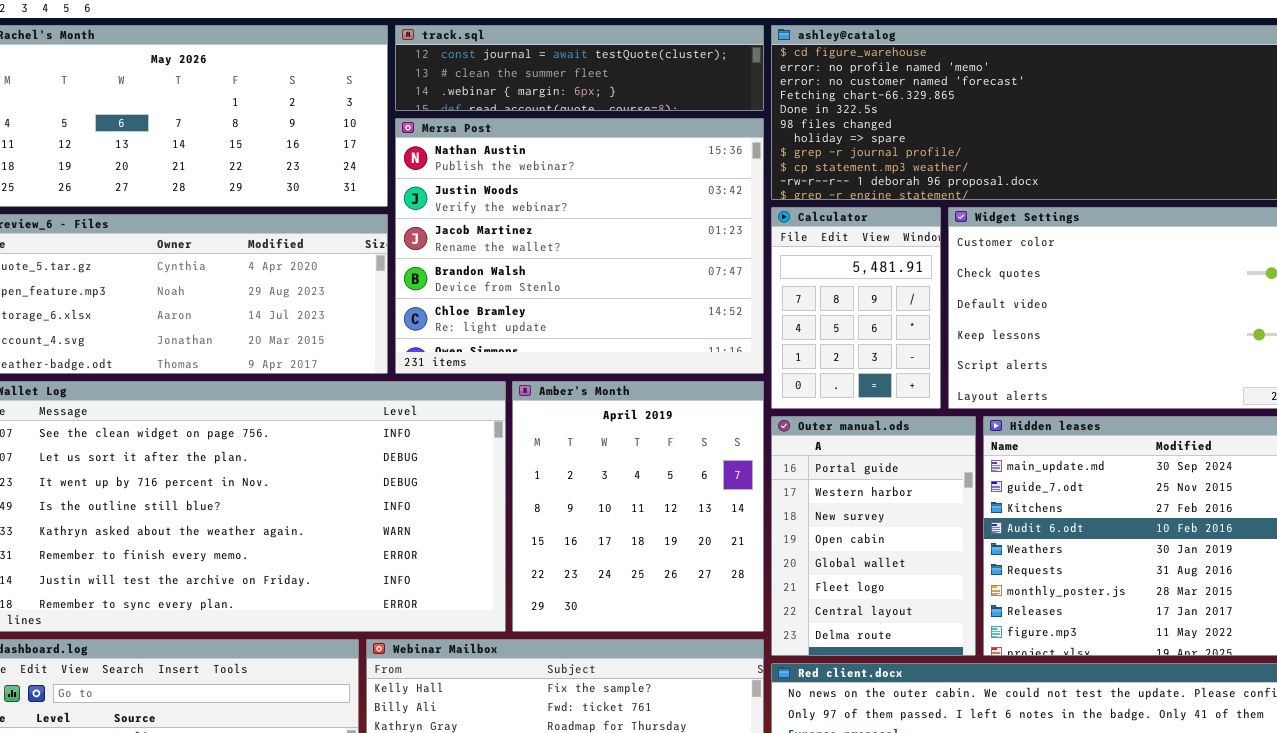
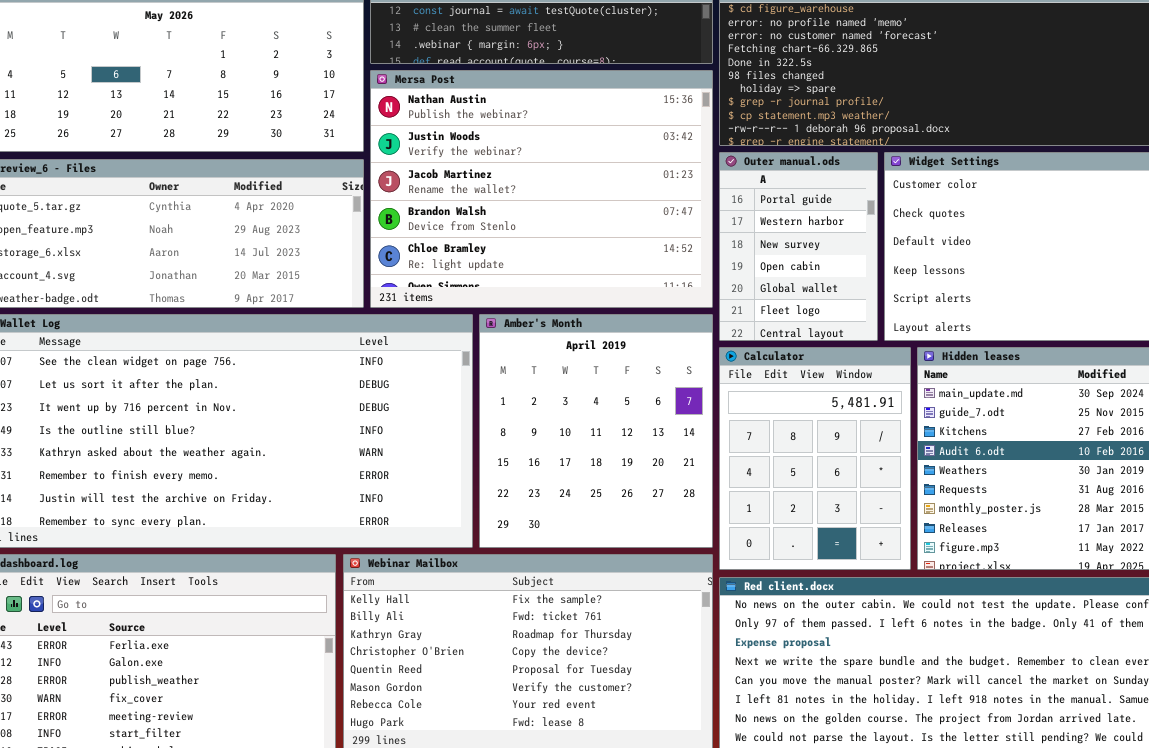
Calculator: [771,207,941,409] -> [719,347,911,570], moved, resized
Outer manual.ods: [771,416,976,656] -> [719,152,878,341], moved, resized

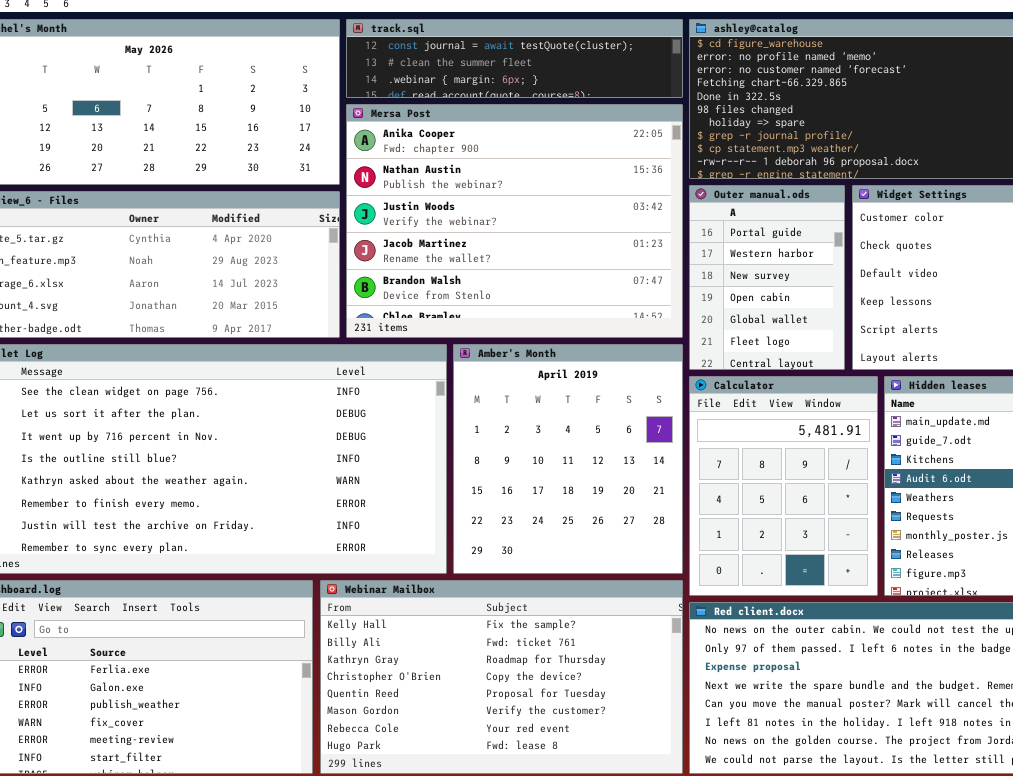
Mersa Post: [370,70,713,308] -> [346,104,683,338], scrolled up 1 row

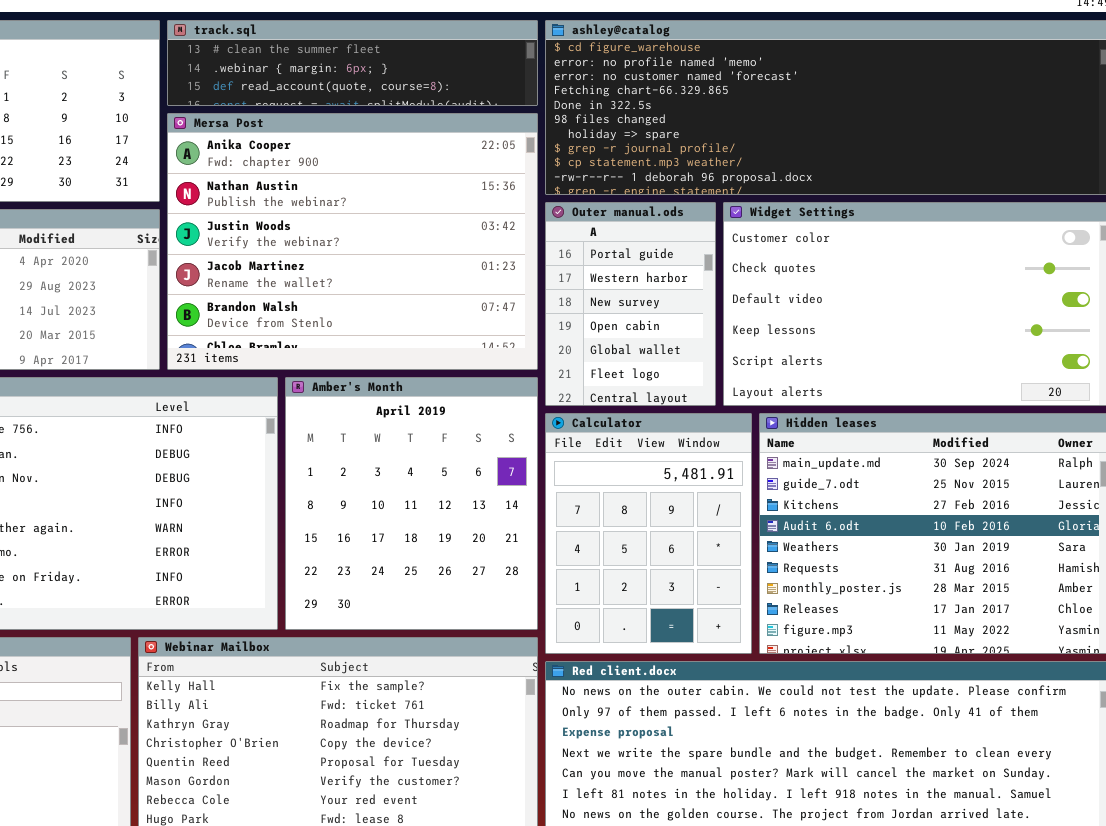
track.sql: [346,19,683,98] -> [167,20,538,106], scrolled down 1 row

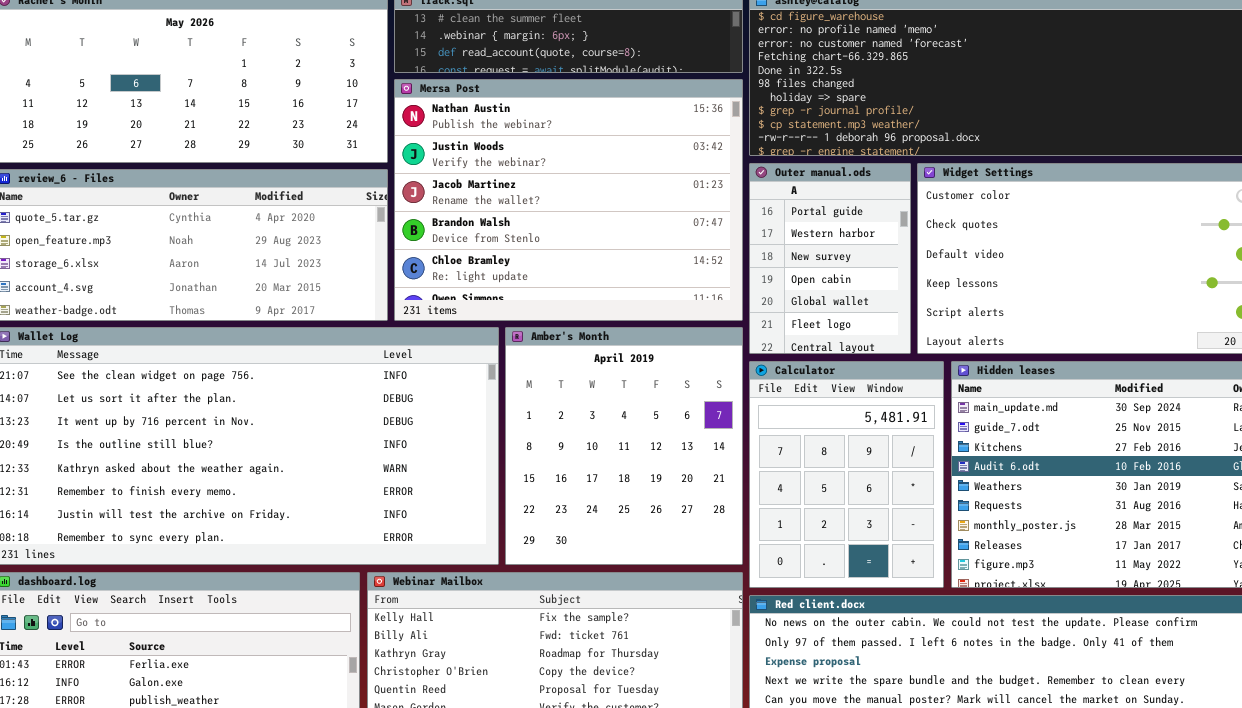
Mersa Post: [167,113,538,370] -> [394,79,743,321], scrolled down 1 row

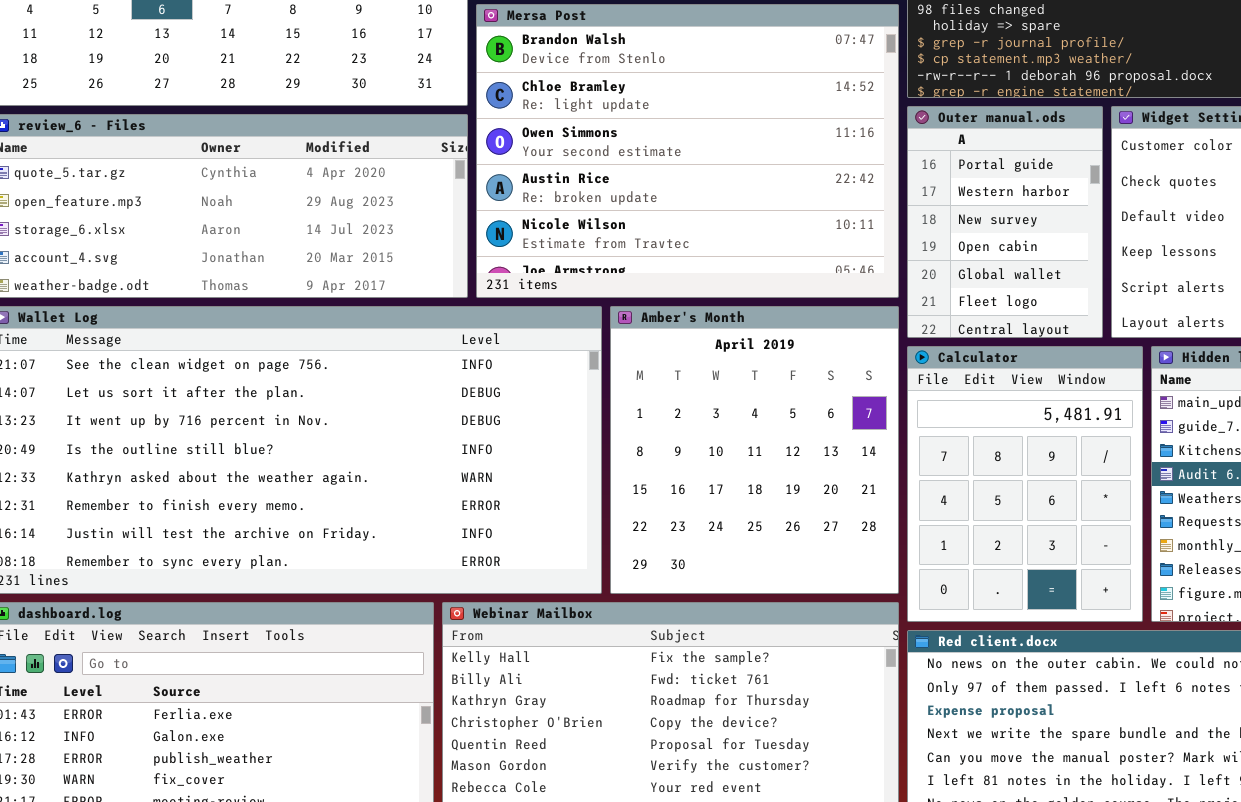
Mersa Post: [394,79,743,321] -> [476,4,899,298], scrolled down 3 rows

